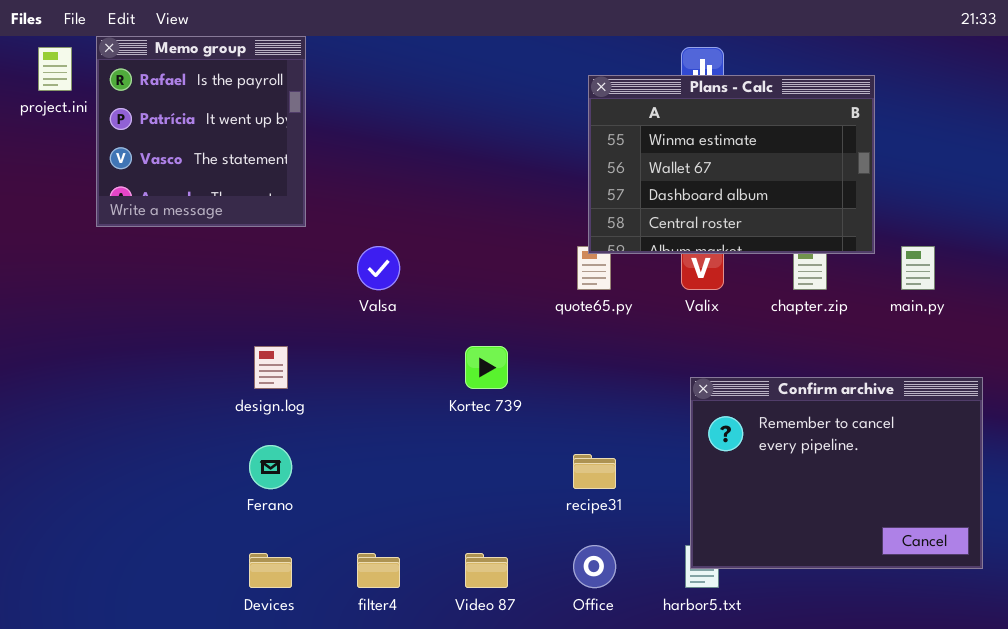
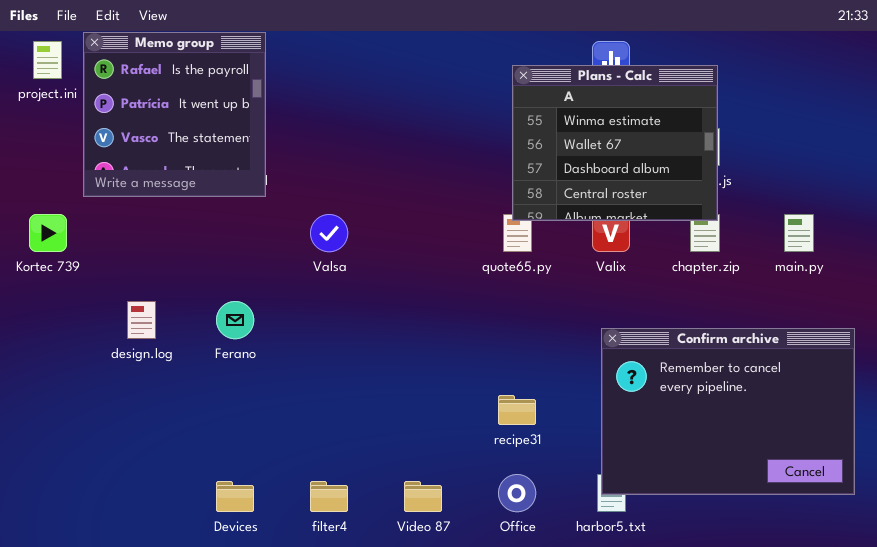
Plans - Calc: [588,75,875,254] -> [512,65,718,221], resized
design.log: [254,346,288,389] -> [127,301,156,339], moved
Kortec 739: [465,346,508,389] -> [29,214,67,252], moved
Ferano: [249,445,292,489] -> [216,301,254,339], moved

